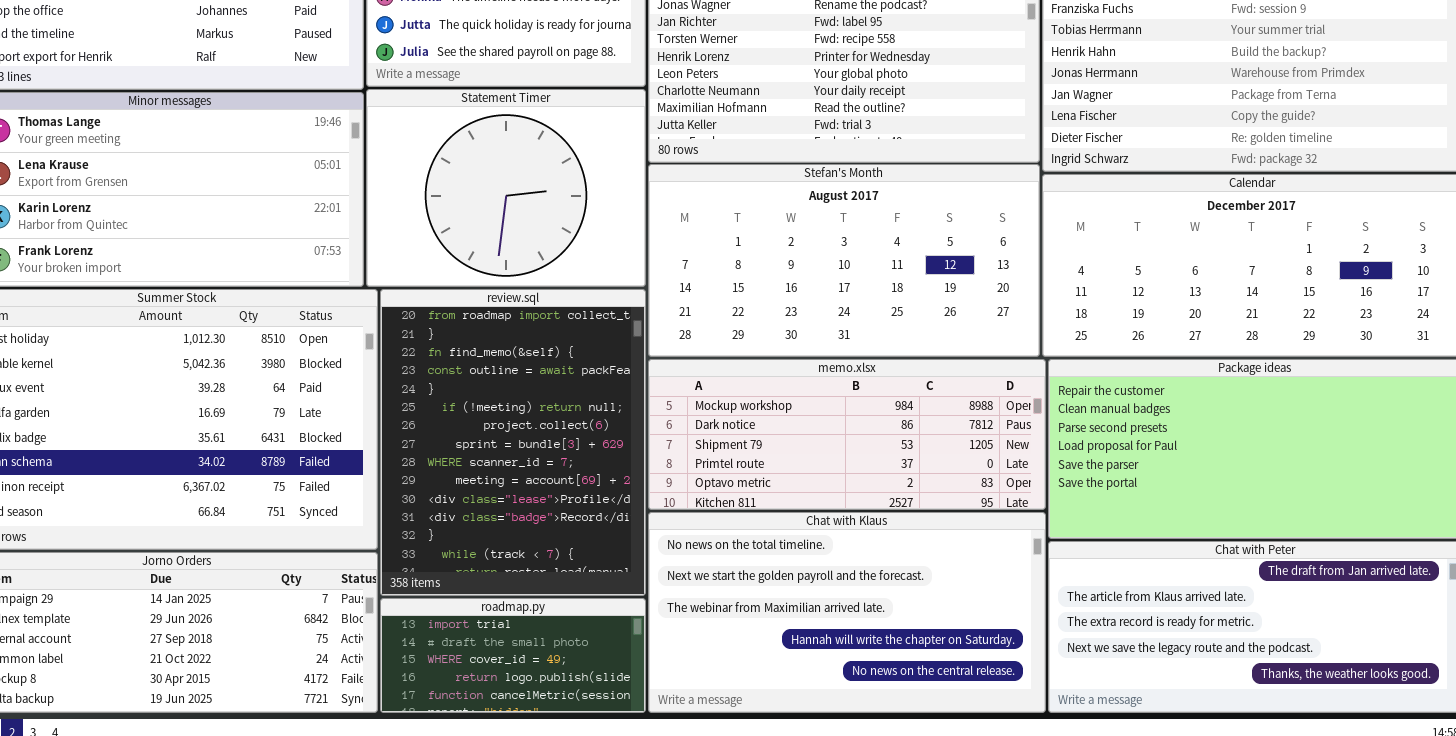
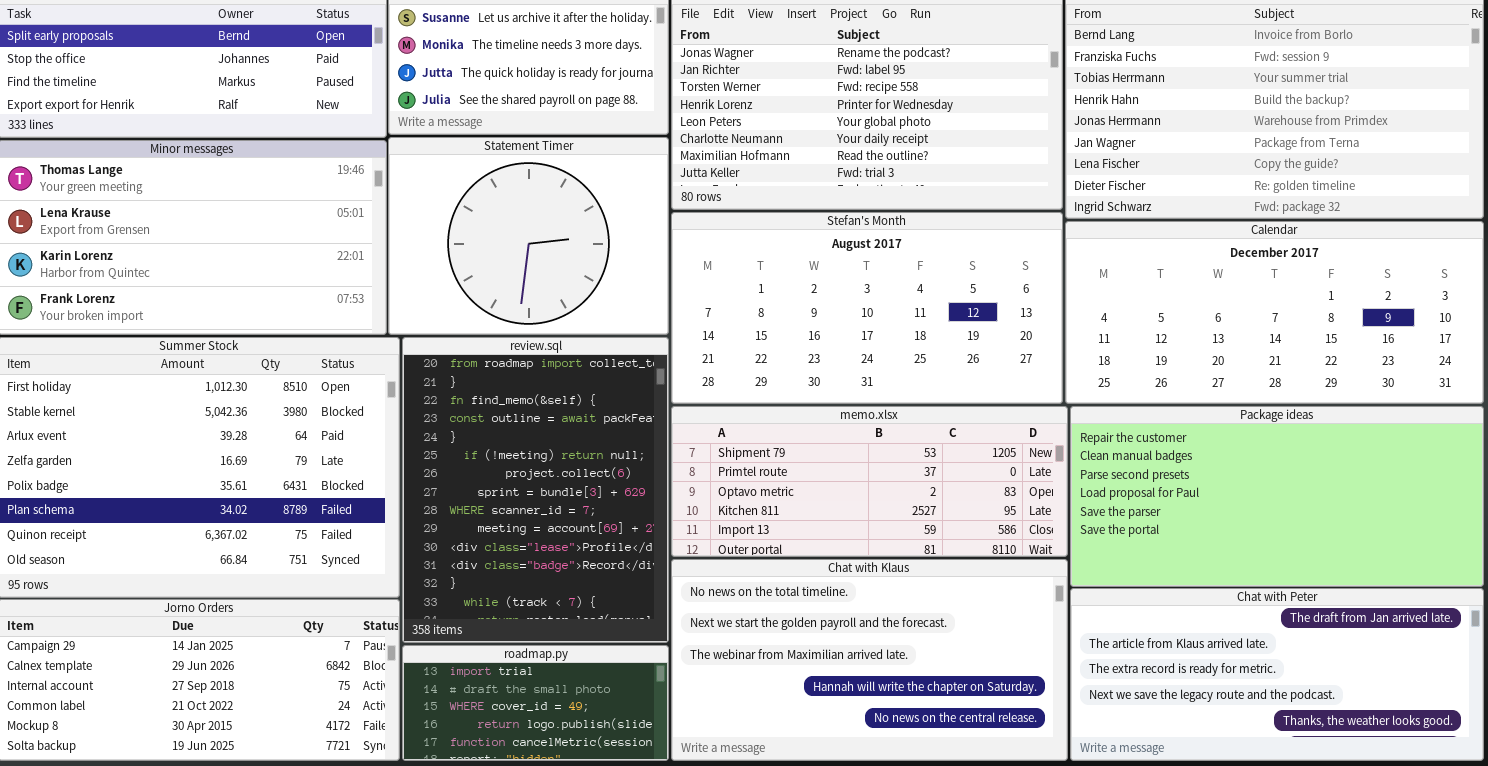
memo.xlsx: [648,359,1046,510] -> [671,406,1068,557], scrolled down 2 rows

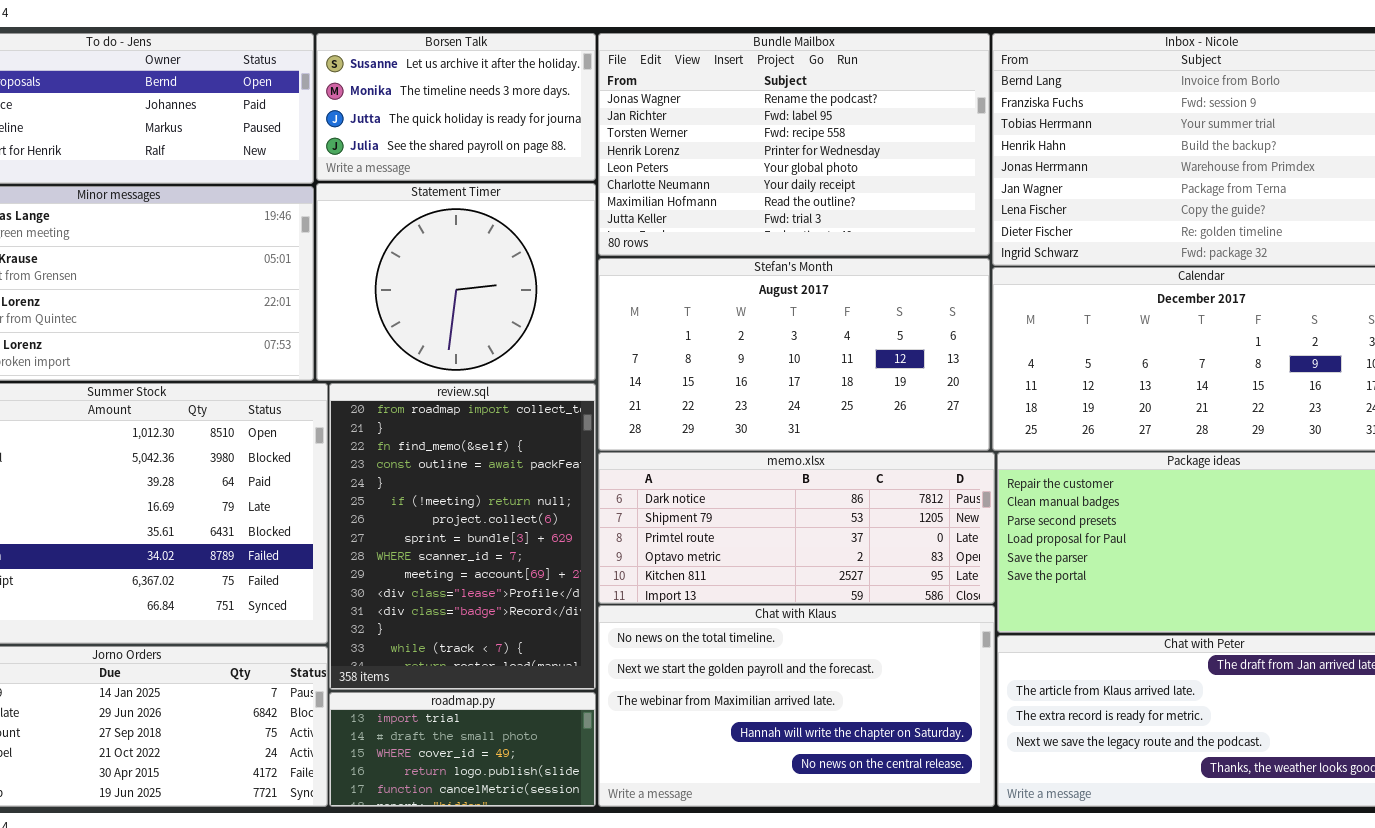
memo.xlsx: [671,406,1068,557] -> [598,452,995,604], scrolled up 1 row

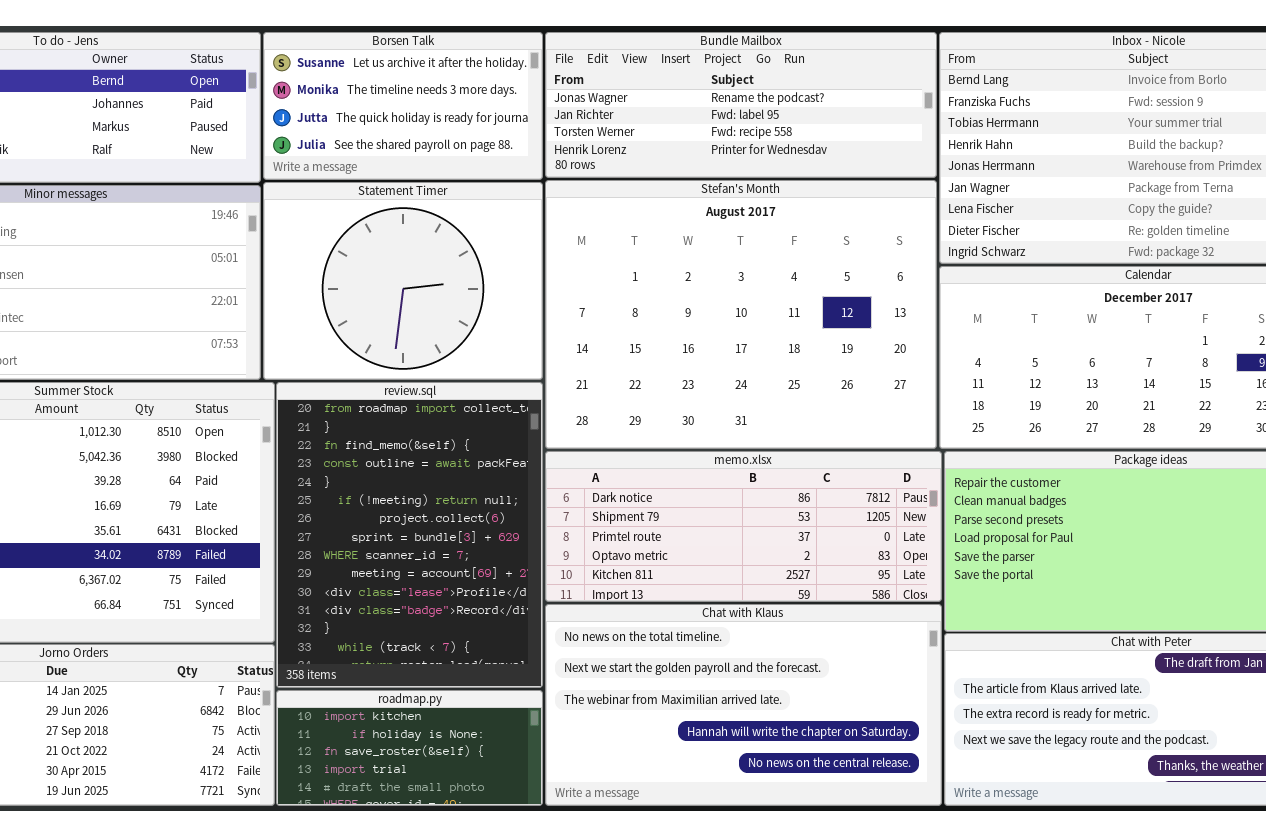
Bundle Mailbox: [598,33,990,256] -> [545,32,937,178], resized
Stefan's Month: [598,258,990,451] -> [545,180,937,449], resized
roadmap.py: [329,692,596,807] -> [276,690,543,806], scrolled up 3 rows

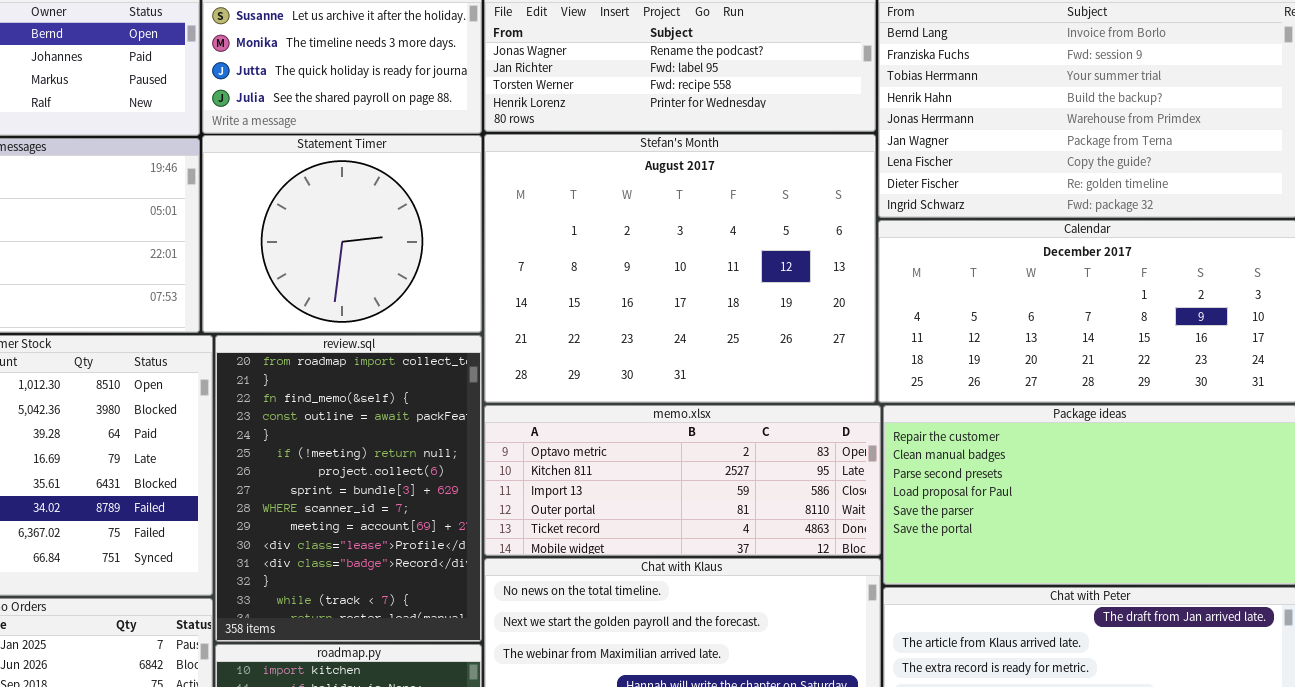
memo.xlsx: [545,451,942,602] -> [484,405,881,556], scrolled down 3 rows

